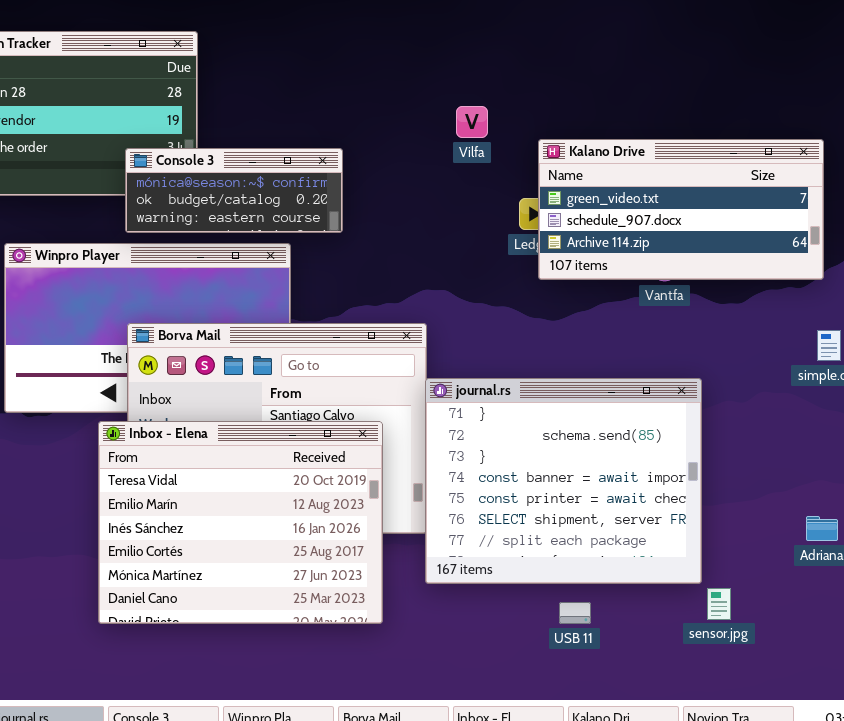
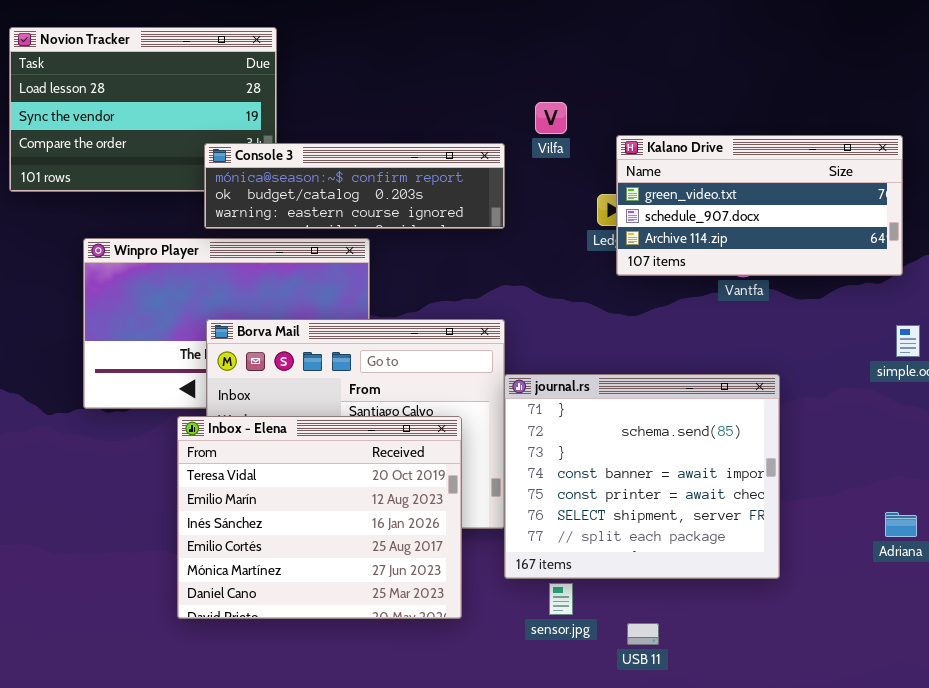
Console 3: [125,148,343,233] -> [204,143,505,229], resized
sensor.jpg: [707,588,731,620] -> [549,583,573,615], moved
USB 11: [559,602,591,624] -> [627,623,659,645], moved

